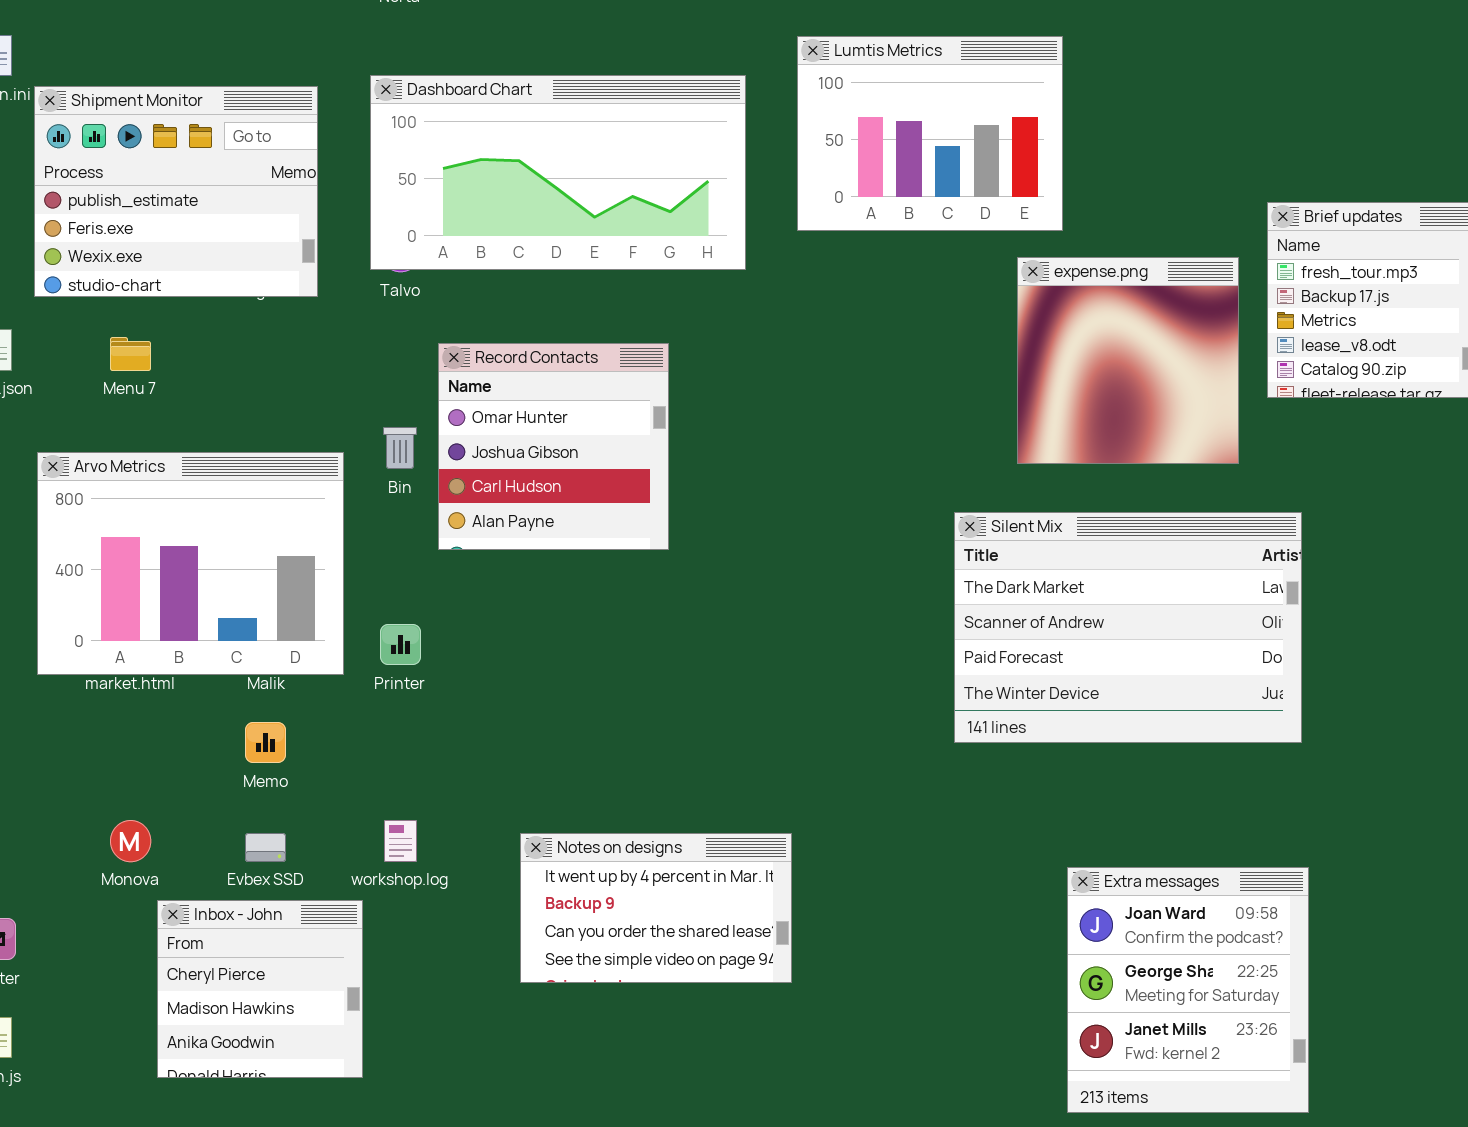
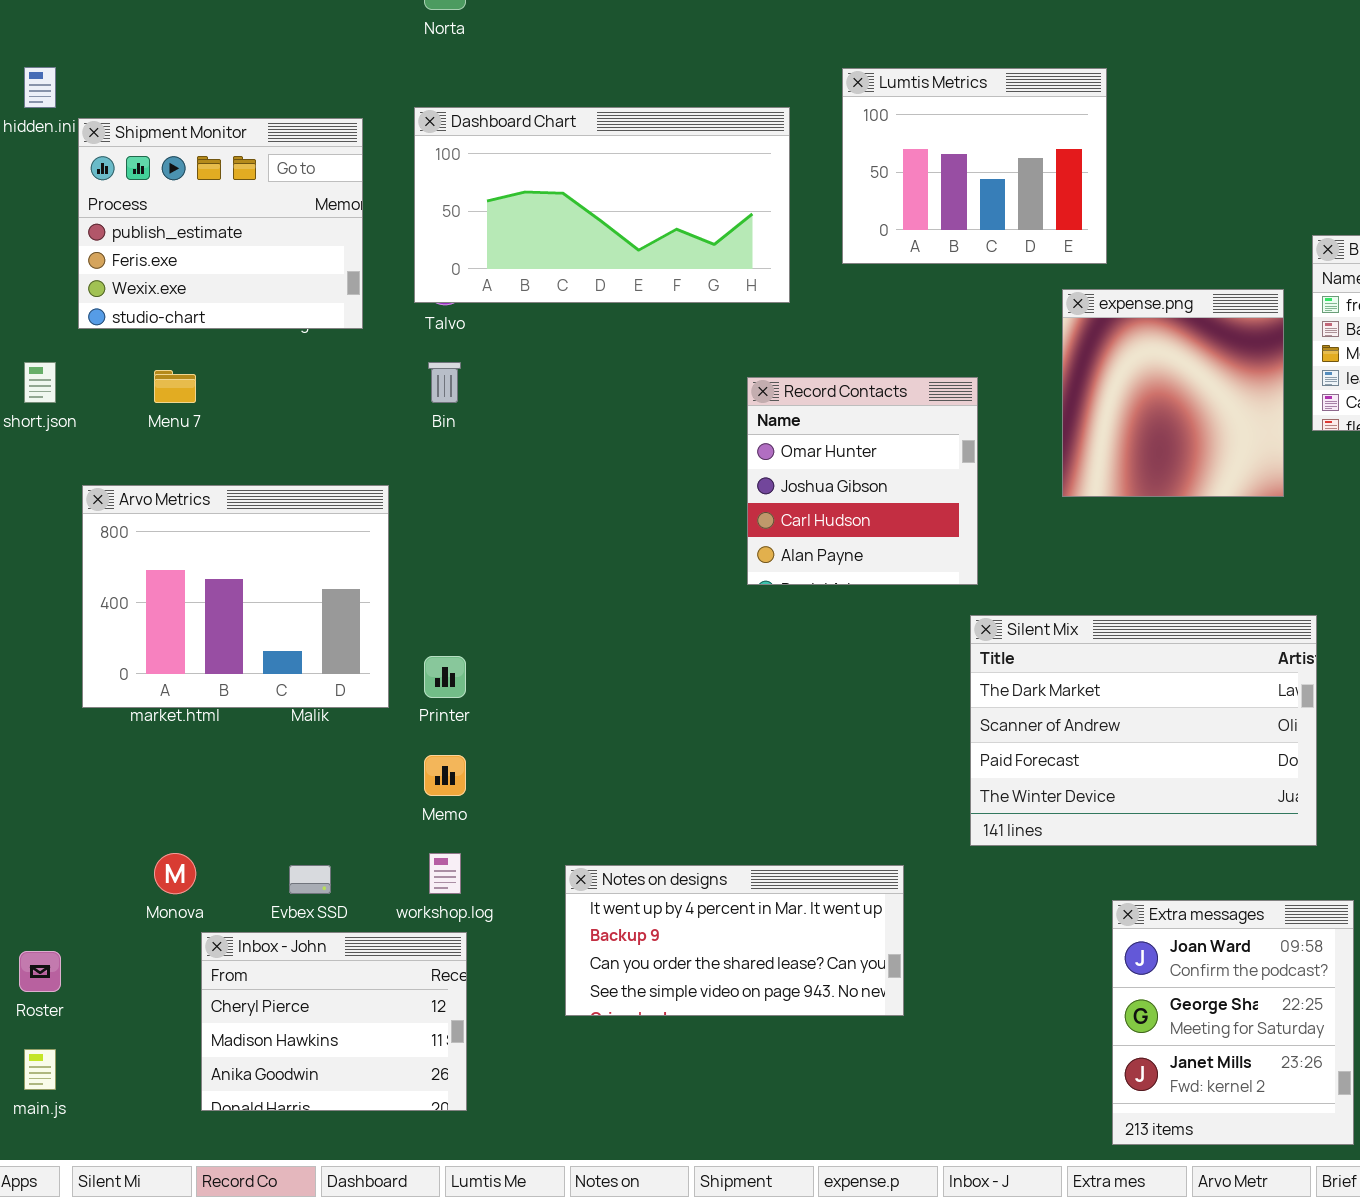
Record Contacts: [438,343,669,550] -> [747,377,978,585], moved
Bin: [383,427,417,469] -> [428,362,461,403], moved
Silent Mix: [954,512,1302,743] -> [970,615,1317,846], moved
Memo: [245,722,286,763] -> [424,755,466,796], moved
Notes on designs: [520,833,792,983] -> [565,865,904,1016], resized
Inbox - John: [157,900,363,1078] -> [201,932,467,1111], resized

